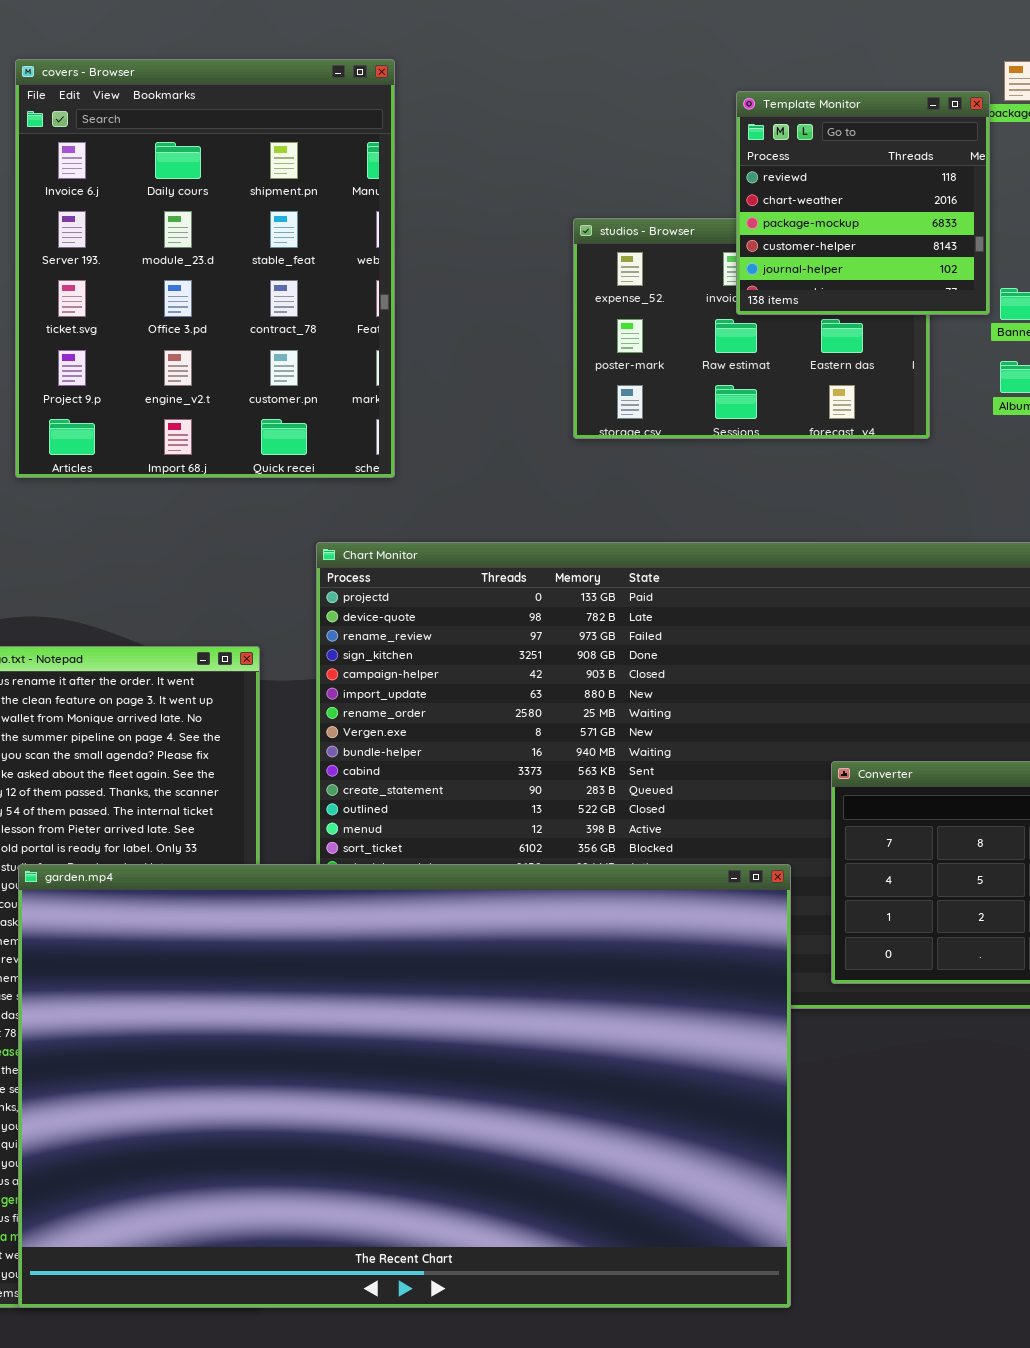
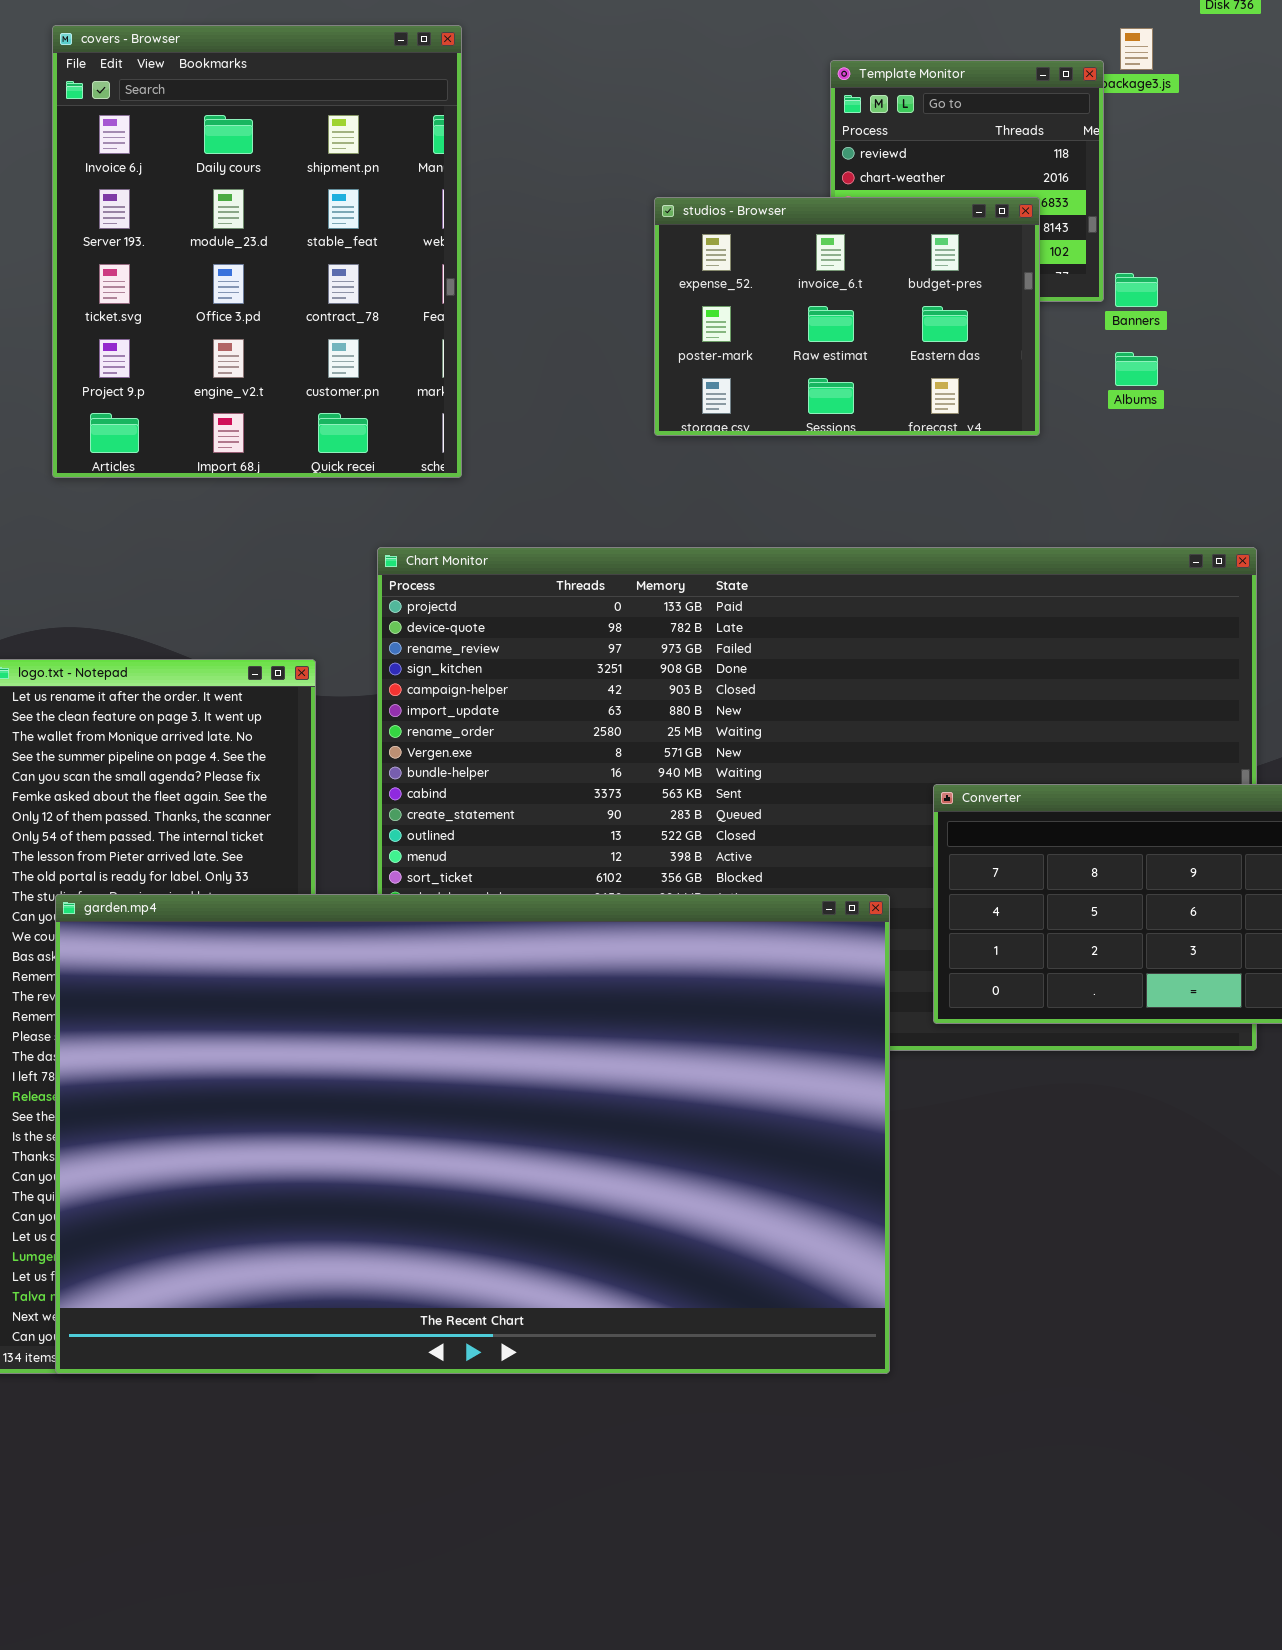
studios - Browser: [573,218,930,439] -> [654,197,1040,436], raised

